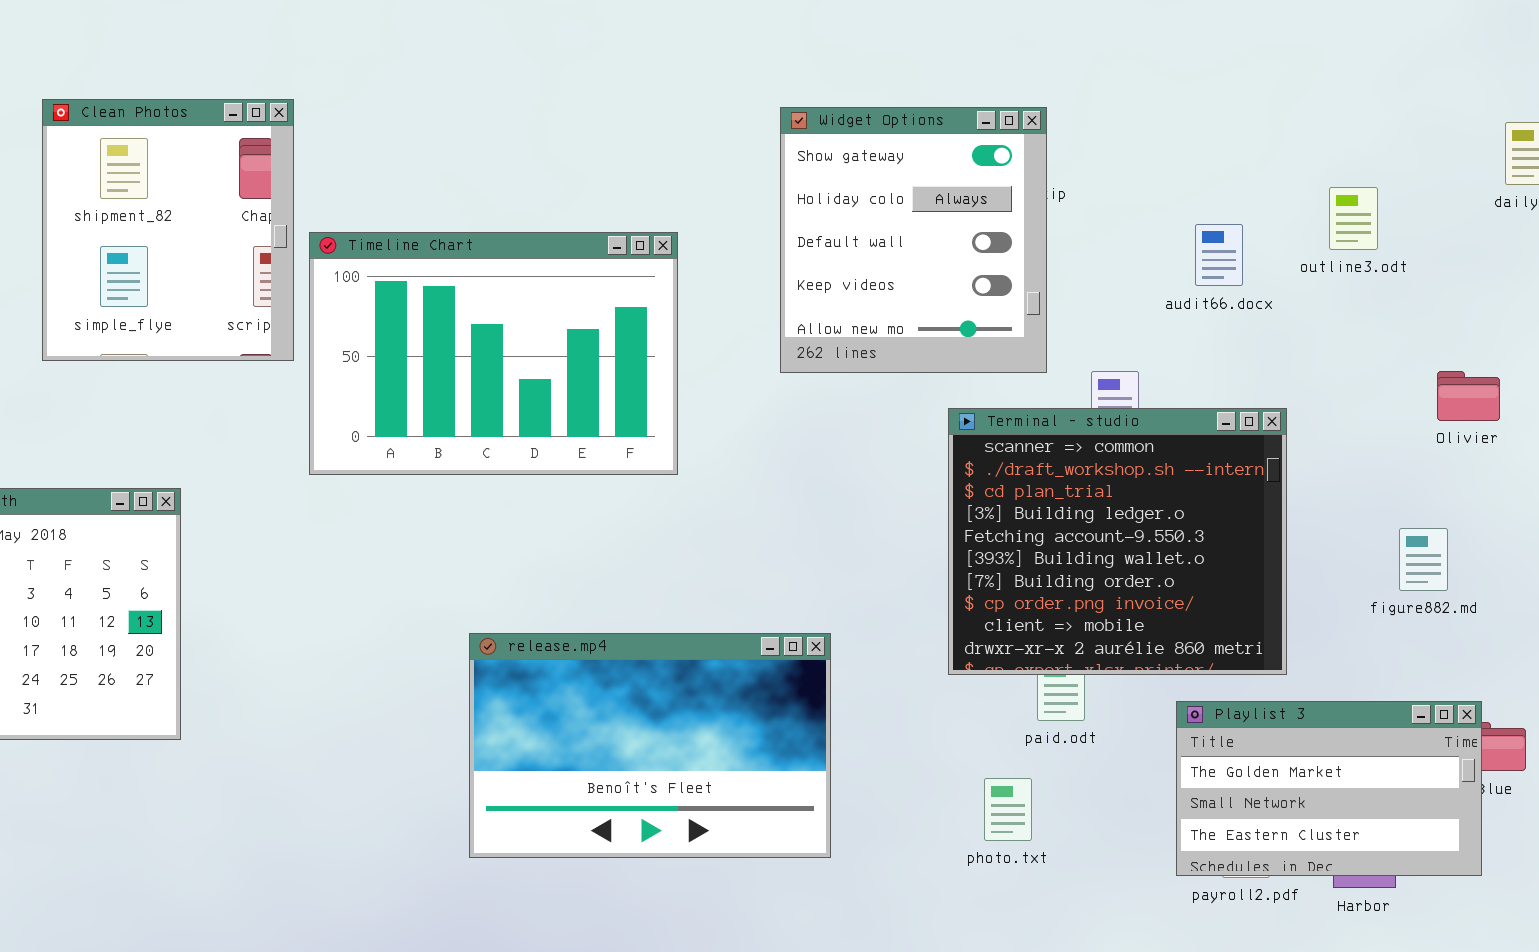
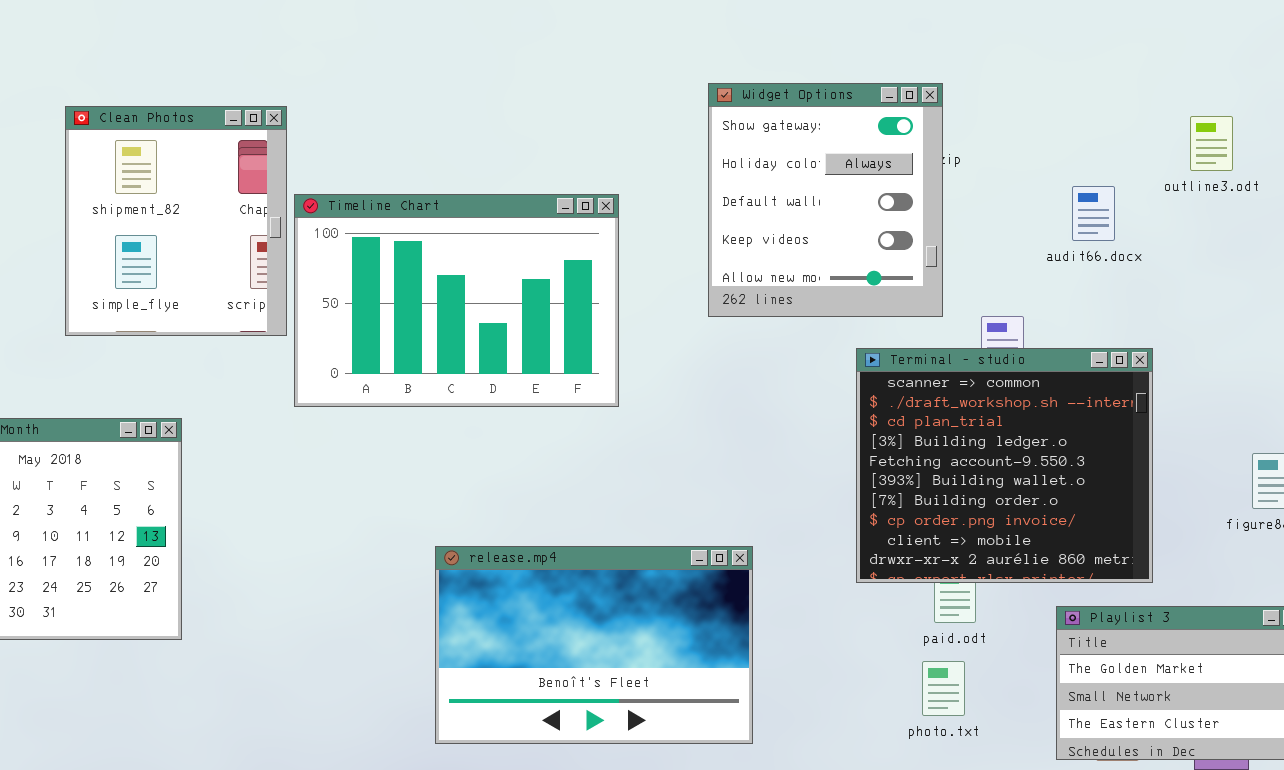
Clean Photos: [42,99,294,361] -> [65,106,287,336], moved
outline3.odt: [1329,187,1378,250] -> [1190,116,1233,171], moved
photo.txt: [984,778,1032,841] -> [922,661,965,716], moved

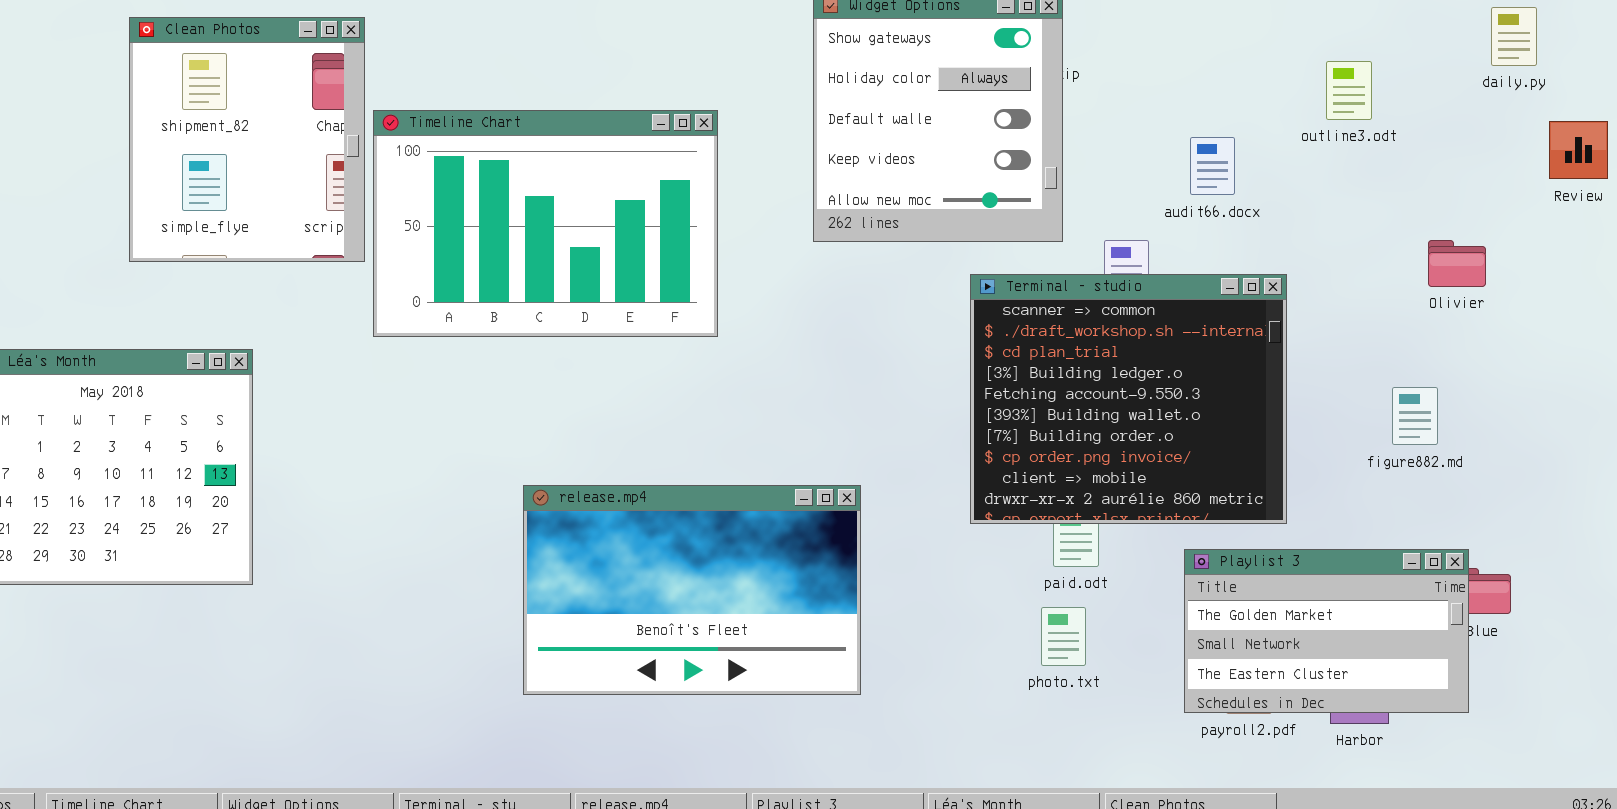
outline3.odt: [1190,116,1233,171] -> [1326,61,1372,120], moved
audit66.docx: [1072,186,1115,241] -> [1190,137,1235,195], moved

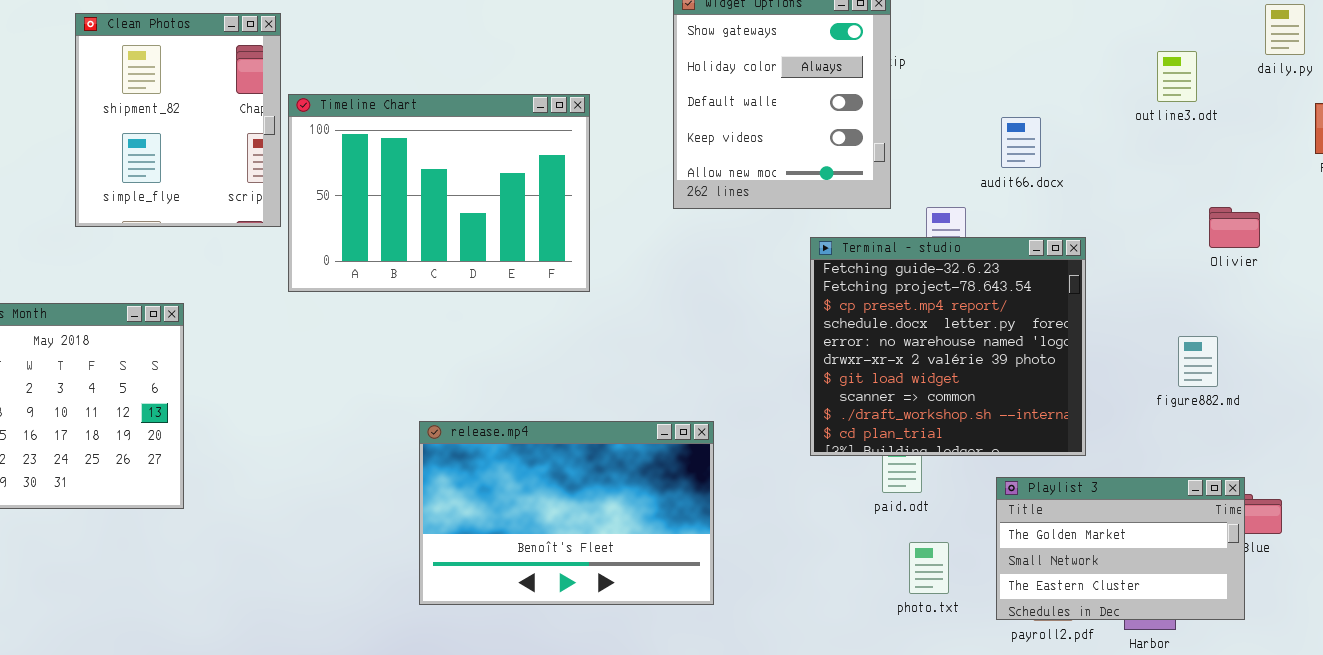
outline3.odt: [1326,61,1372,120] -> [1157,51,1197,102], moved
Terminal - studio: [970,274,1287,524] -> [810,237,1086,456], scrolled up 7 rows
photo.txt: [1041,607,1086,666] -> [909,542,949,594], moved

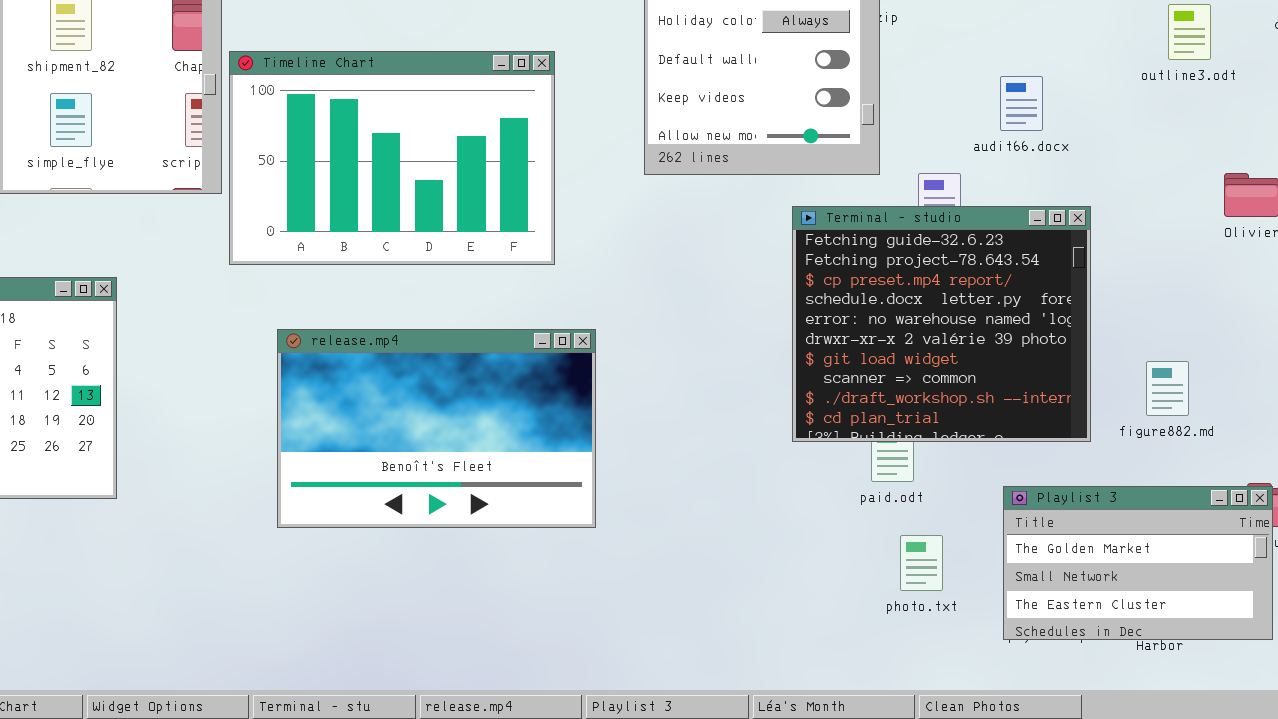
figure882.md: [1178,336,1218,387] -> [1146,361,1189,416], moved
release.mp4: [419,421,714,605] -> [277,329,596,528], moved
Playlist 3: [996,477,1245,620] -> [1003,486,1273,640], moved

